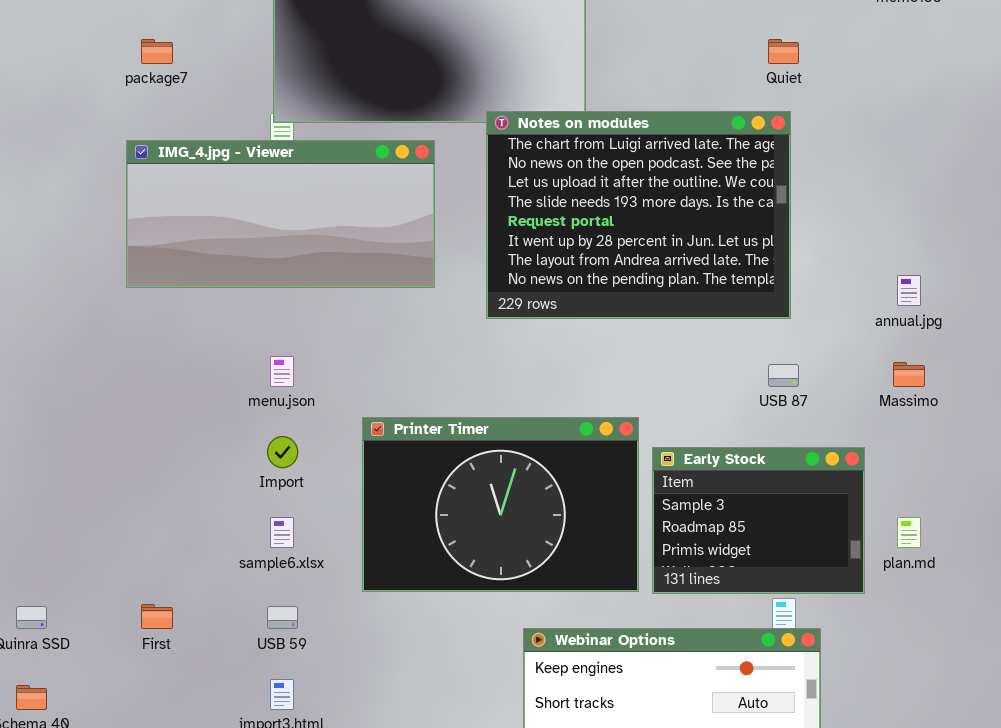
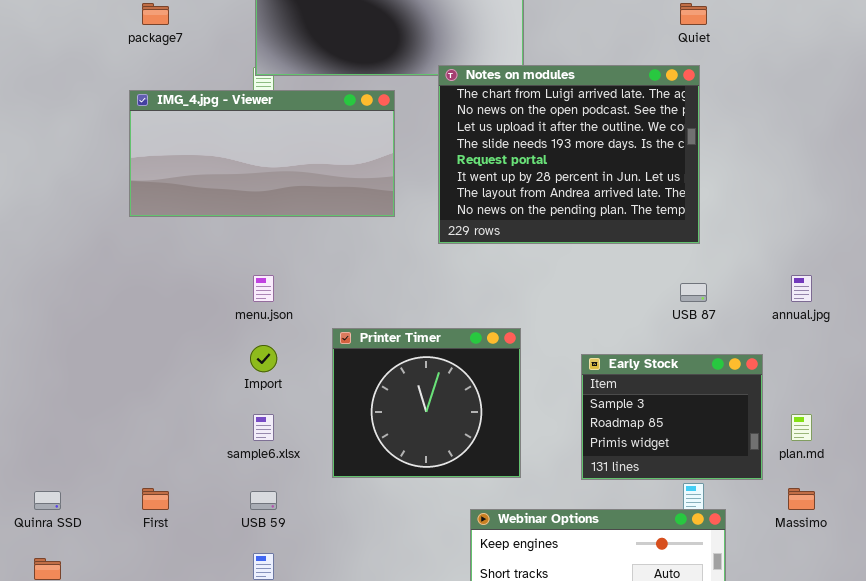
annual.jpg: [897,275,921,306] -> [791,275,812,302], moved
Massimo: [893,362,925,387] -> [788,488,815,510], moved
Printer Timer: [362,417,639,592] -> [332,328,521,478], resized

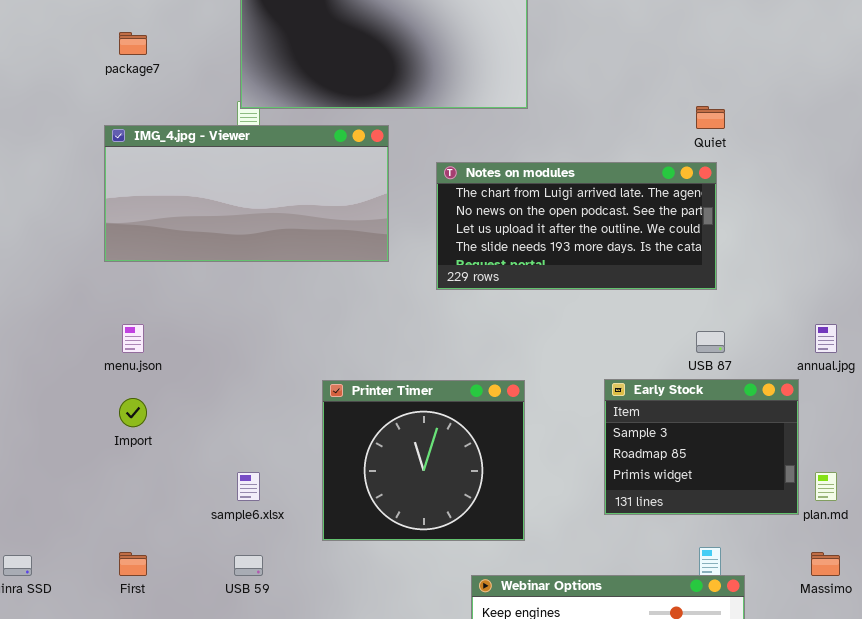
Quiet: [680,3,707,25] -> [696,106,725,129], moved
Notes on modules: [438,65,700,244] -> [436,162,717,290], resized
menu.json: [253,275,274,302] -> [122,324,144,353], moved
Import: [250,345,277,372] -> [119,398,147,427], moved
Early Stock: [581,354,763,480] -> [604,379,799,515], moved

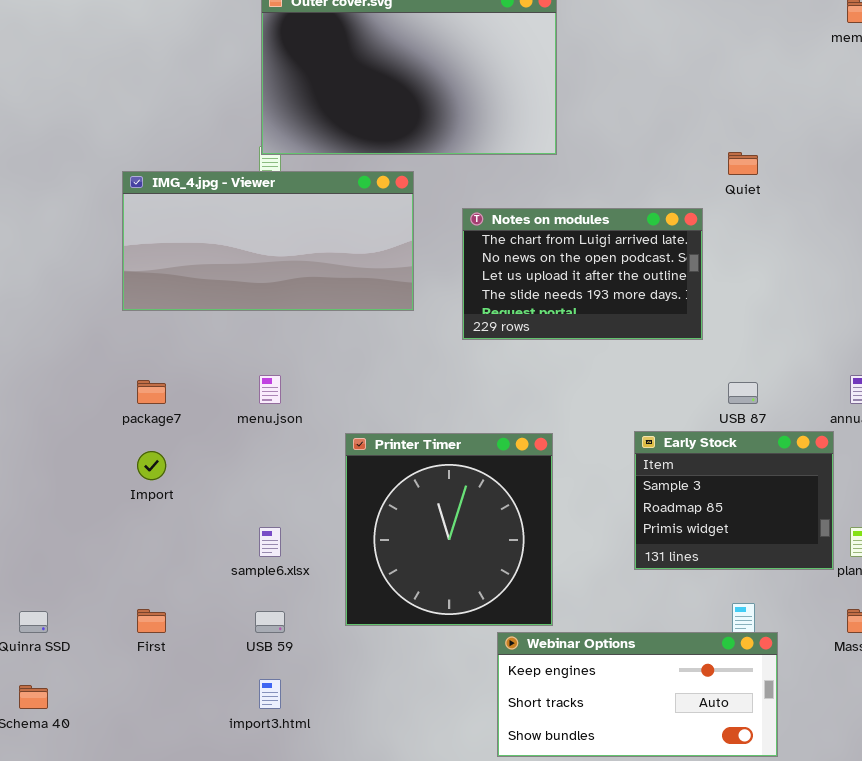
package7: [119,32,147,55] -> [137,380,166,404], moved
Notes on modules: [436,162,717,290] -> [462,208,703,340], resized
menu.json: [122,324,144,353] -> [259,375,281,404], moved
Printer Timer: [322,380,525,541] -> [345,433,553,626], resized

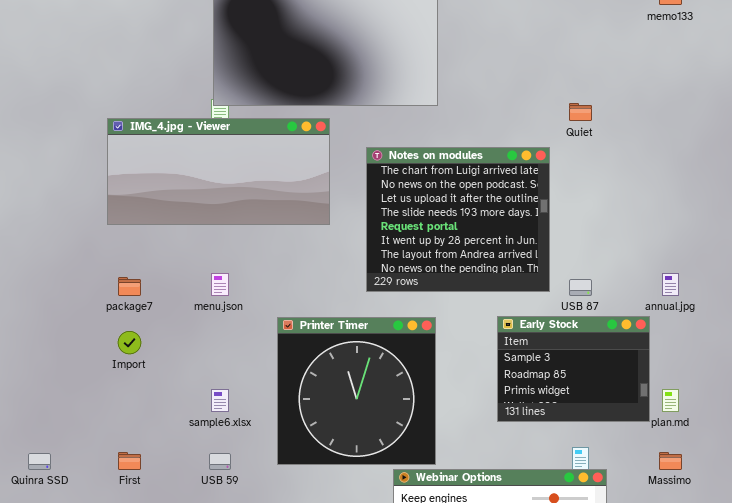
Notes on modules: [462,208,703,340] -> [366,147,550,292], resized

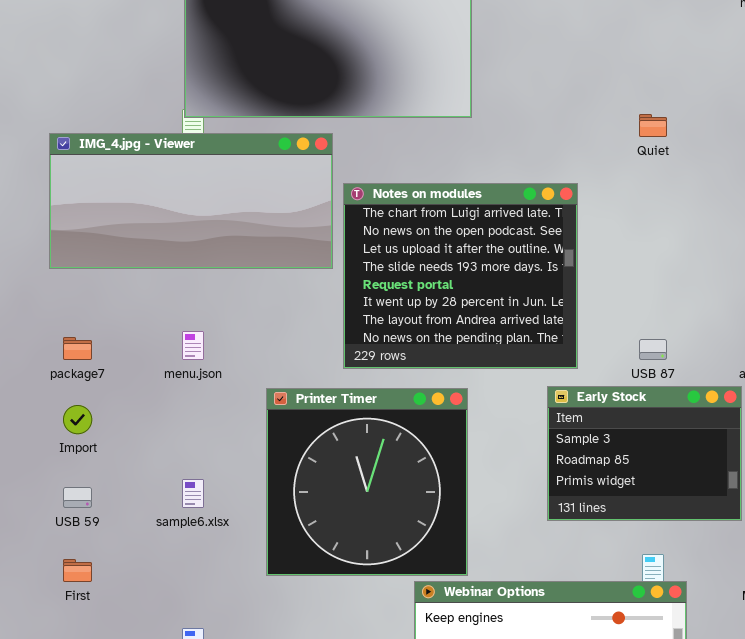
Notes on modules: [366,147,550,292] -> [343,183,578,369], moved
USB 59: [209,453,231,470] -> [63,487,92,508], moved

